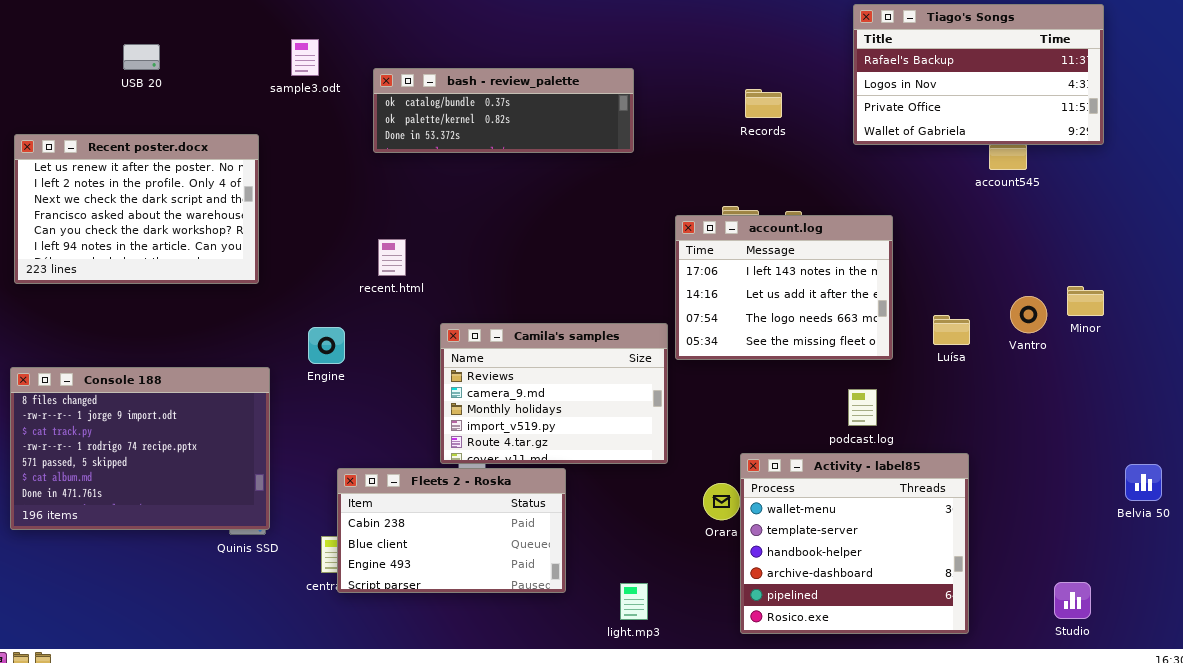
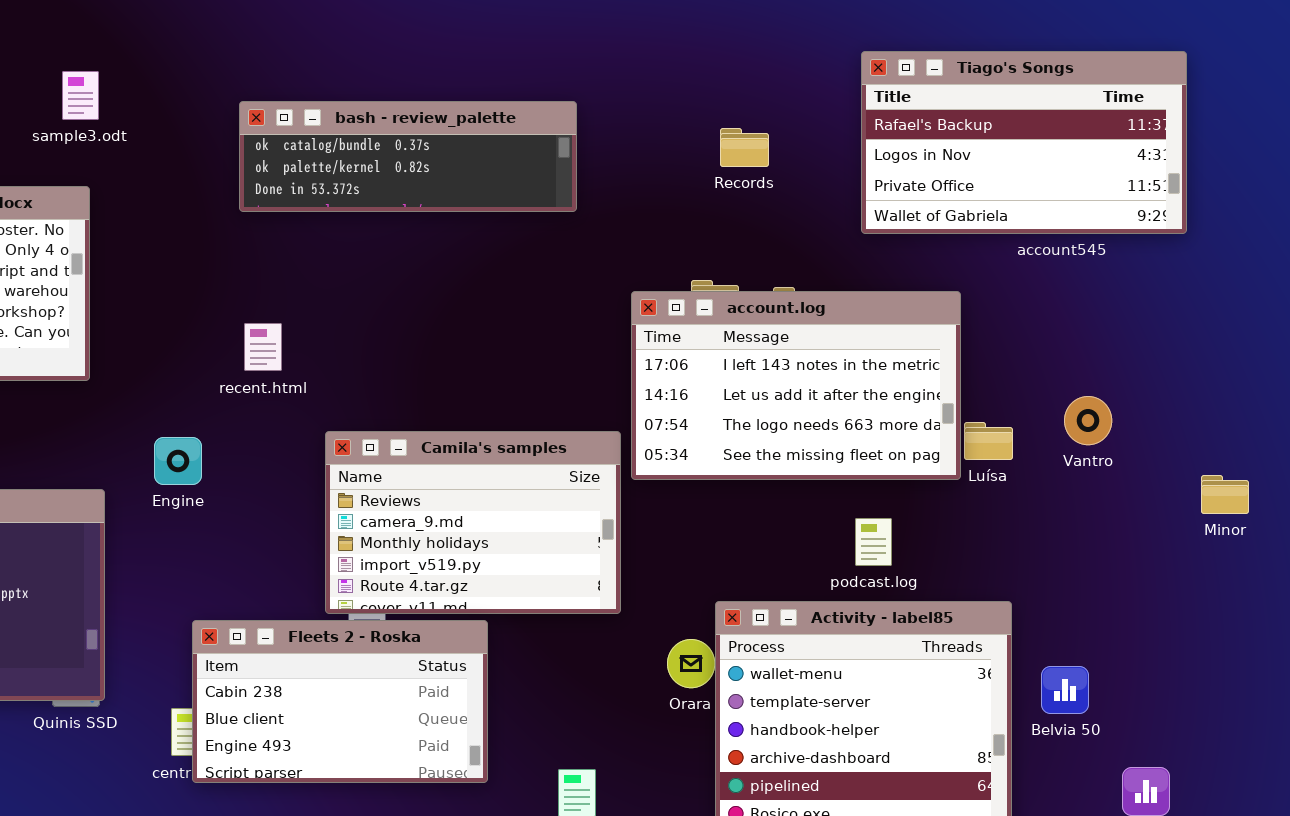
Tiago's Songs: [853,4,1104,145] -> [861,51,1187,234], moved
sample3.odt: [291,39,319,76] -> [62,71,99,120], moved
account.log: [675,215,893,360] -> [631,291,961,480], resized
Minor: [1067,286,1104,316] -> [1201,475,1249,514], moved
Belvia 50: [1125,464,1162,501] -> [1041,666,1089,714], moved

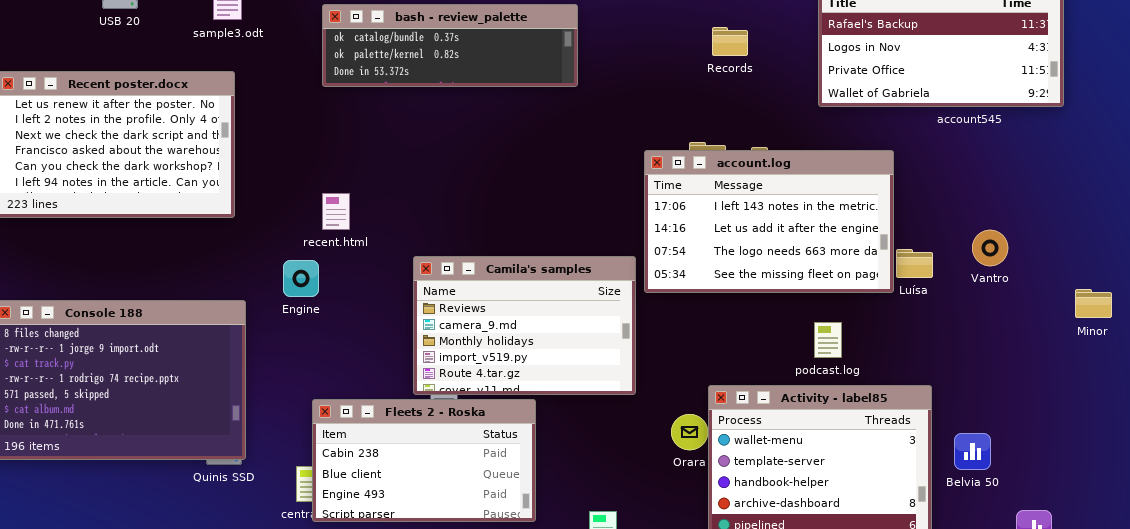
bash - review_palette: [239,101,577,212] -> [322,4,578,87], moved
recent.html: [244,323,282,371] -> [322,193,350,230], moved

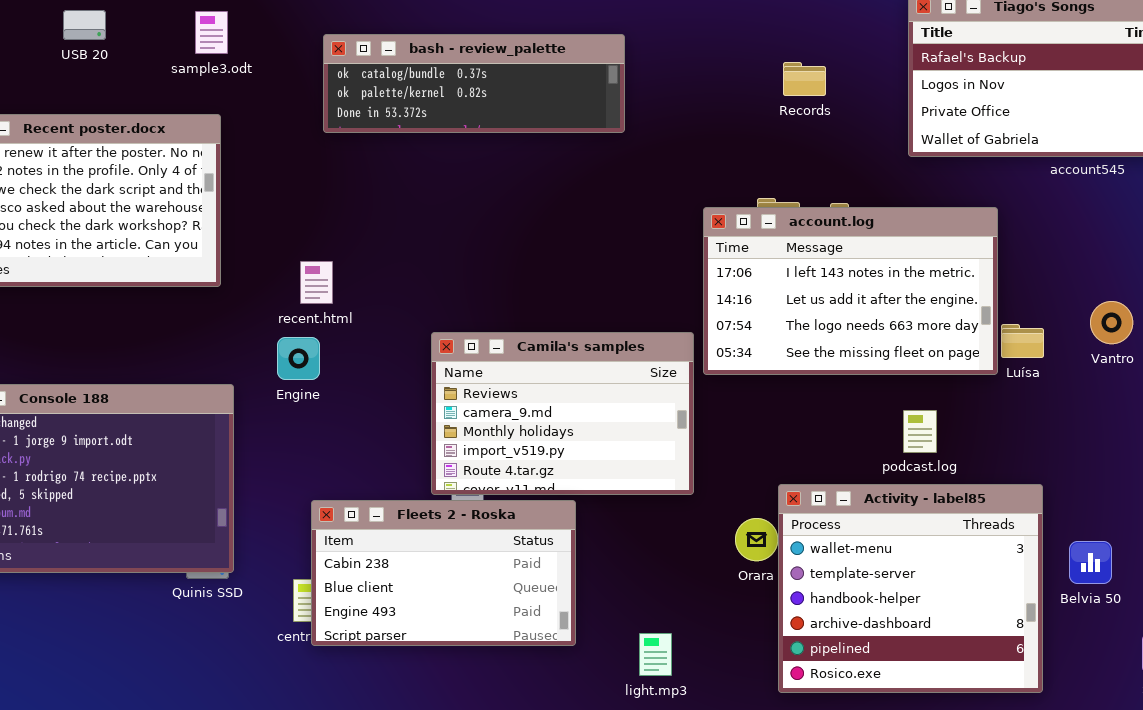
recent.html: [322,193,350,230] -> [300,261,333,304], moved

